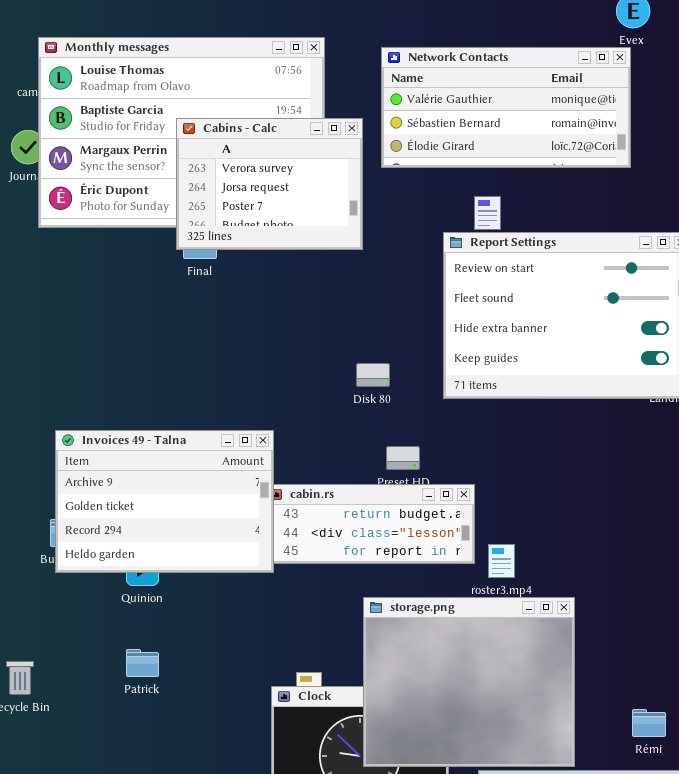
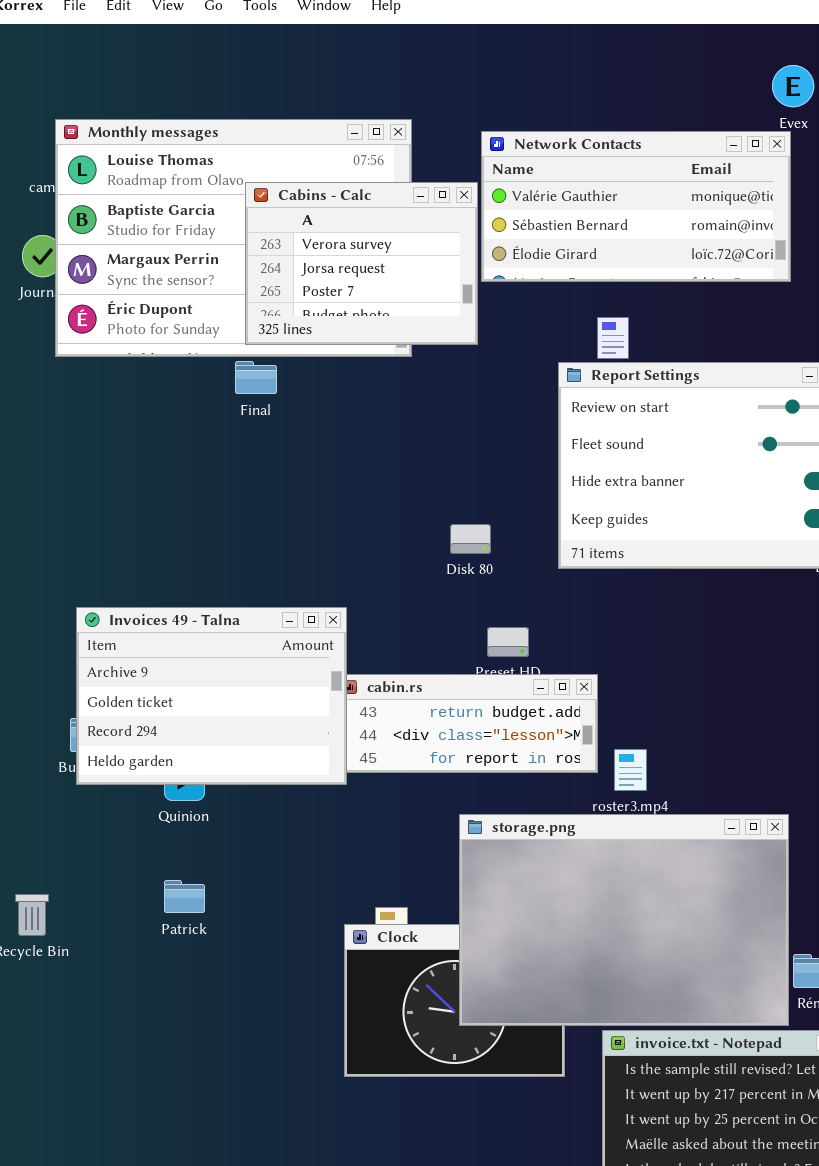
Cabins - Calc: [176,118,363,250] -> [245,182,478,345], moved
storage.png: [363,597,575,767] -> [459,814,789,1026], resized

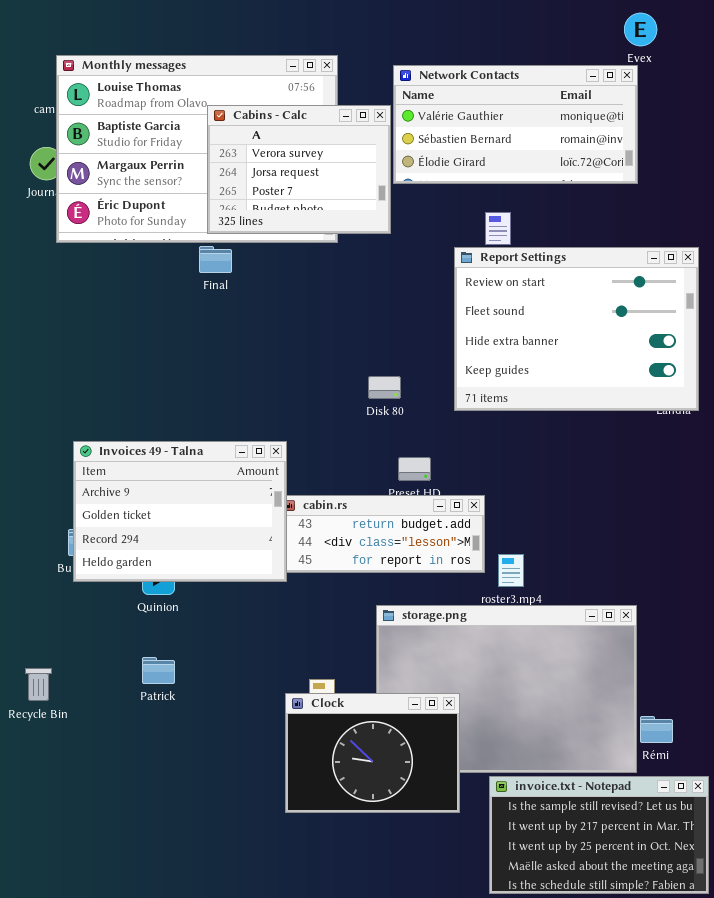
Clock: [344,924,565,1077] -> [285,693,460,813], raised

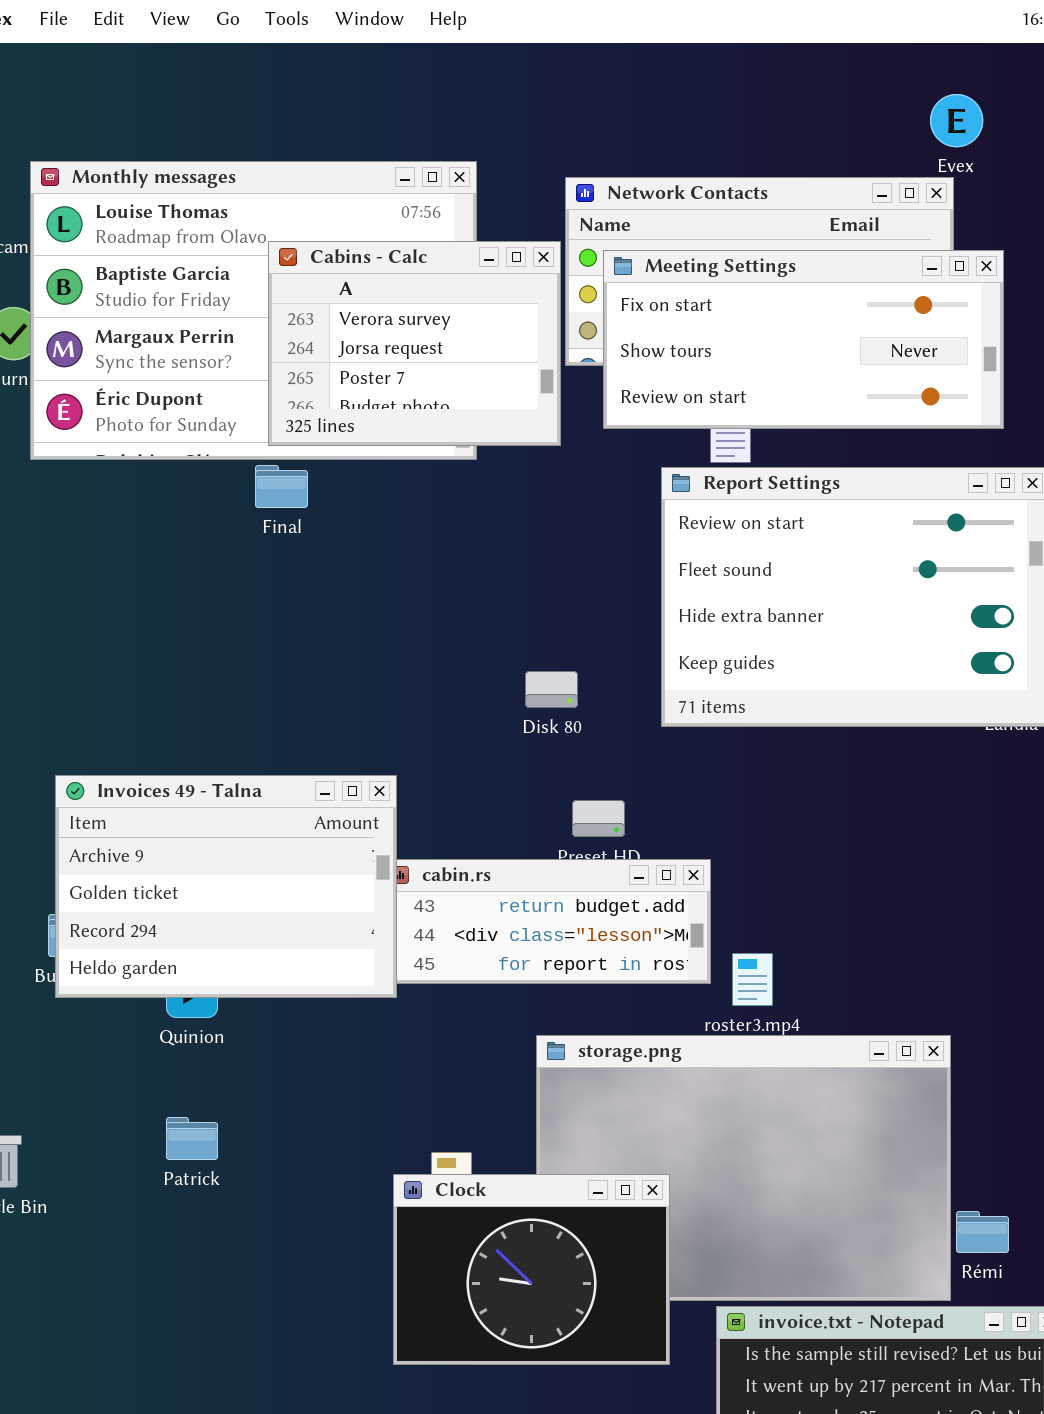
Meeting Settings: none -> [603,250,1004,429], opened

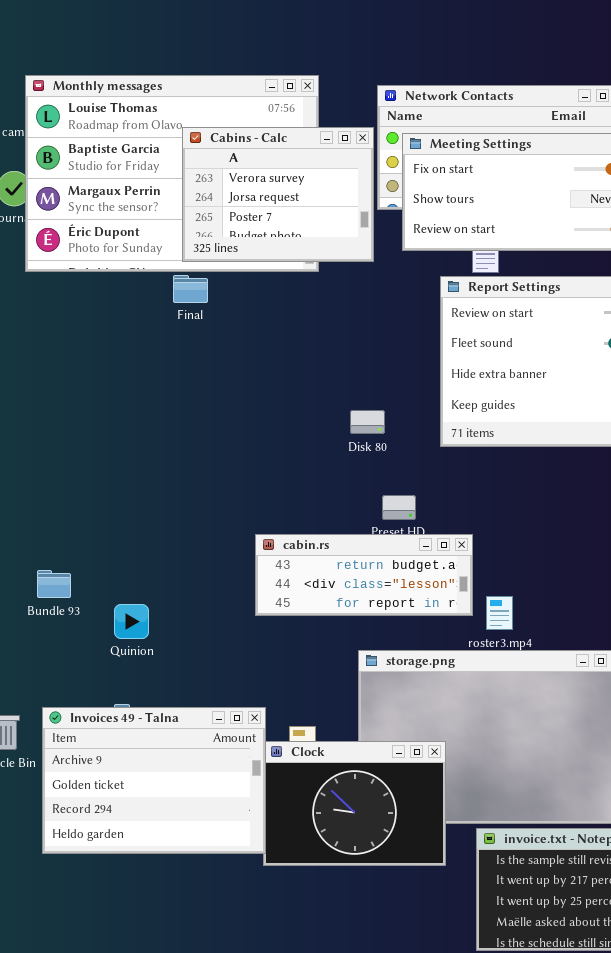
Invoices 49 - Talna: [55,775,397,998] -> [42,707,266,854], moved

